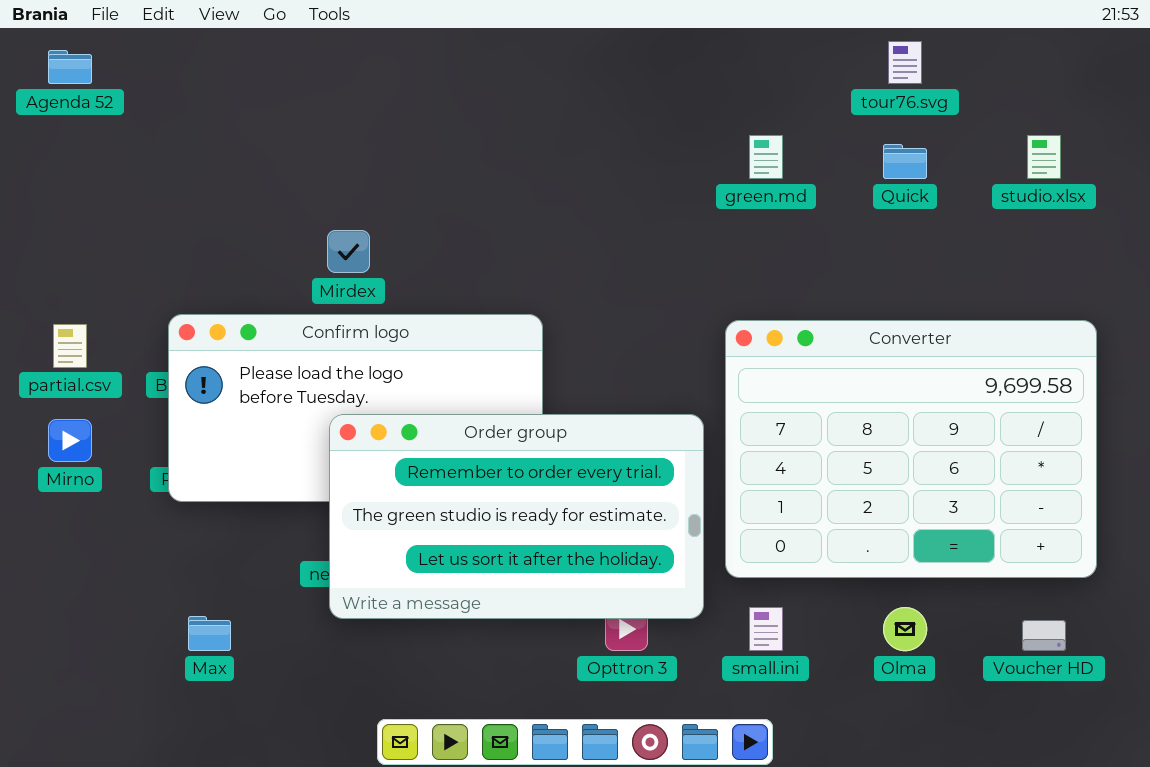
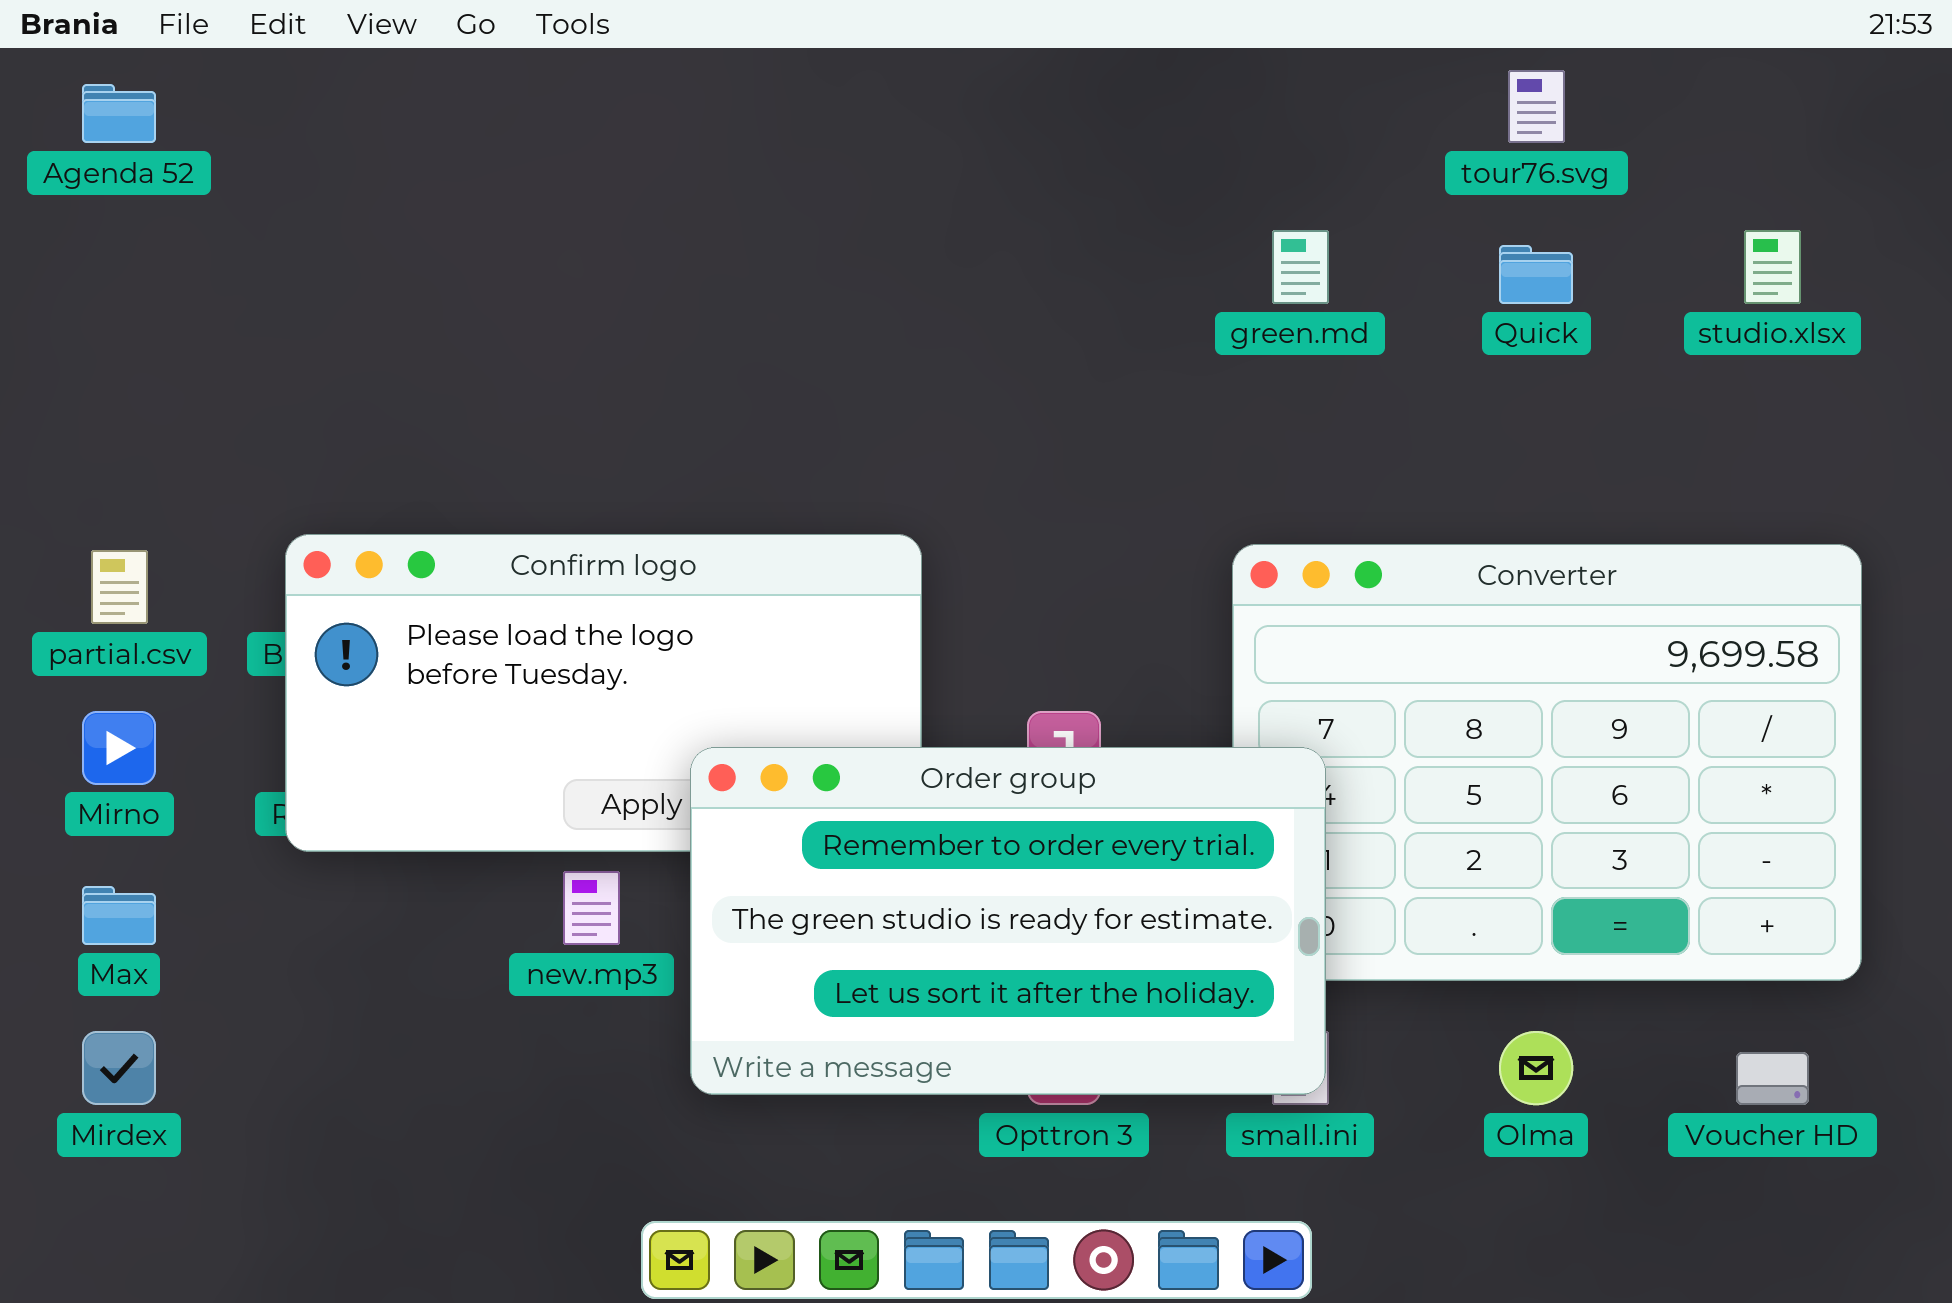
Mirdex: [327,230,370,273] -> [82,1031,156,1105], moved
Order group: [329,414,704,619] -> [690,747,1326,1095], moved
Max: [188,616,231,651] -> [82,886,156,945], moved

